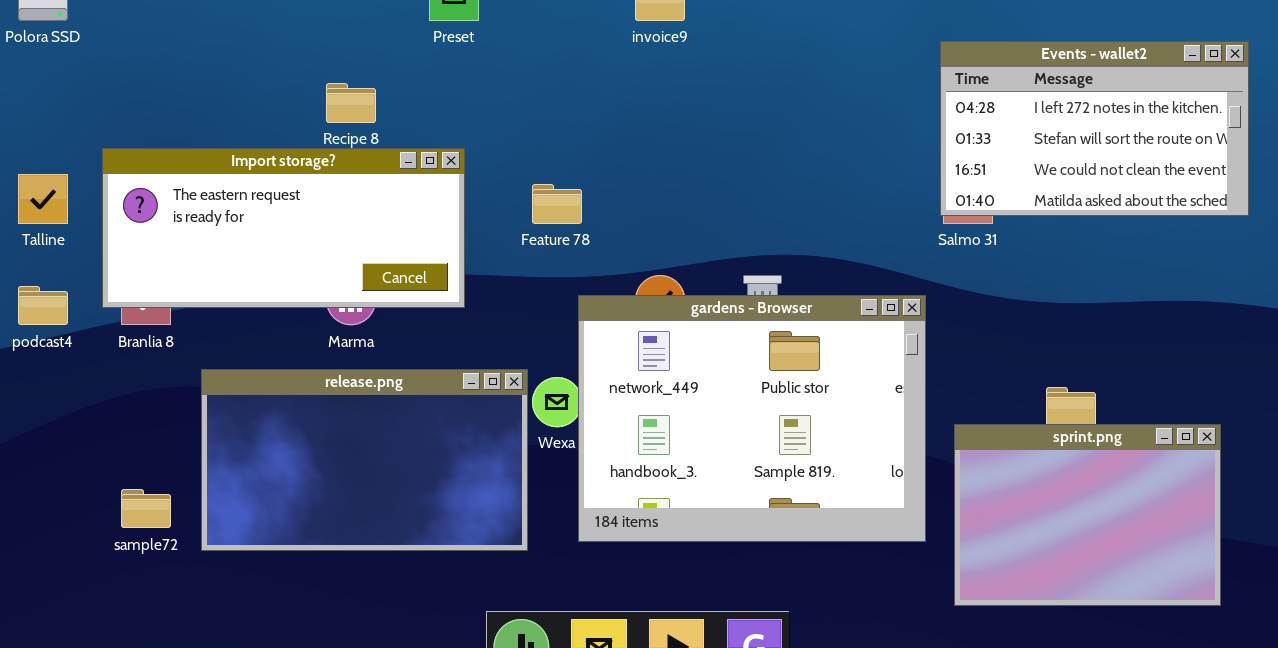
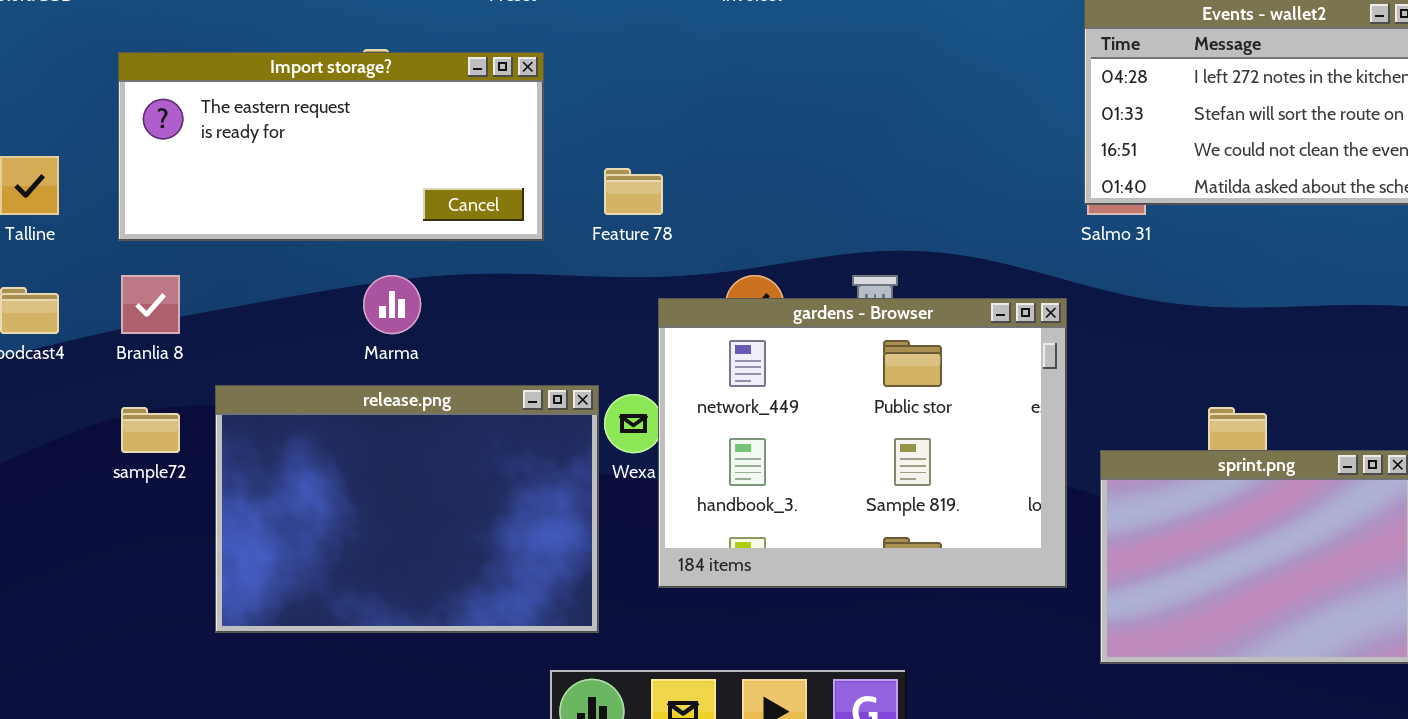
Import storage?: [102,148,465,308] -> [118,52,544,241], moved
release.png: [201,369,528,551] -> [215,385,599,633], resized
sample72: [121,489,171,528] -> [121,407,180,453], moved

